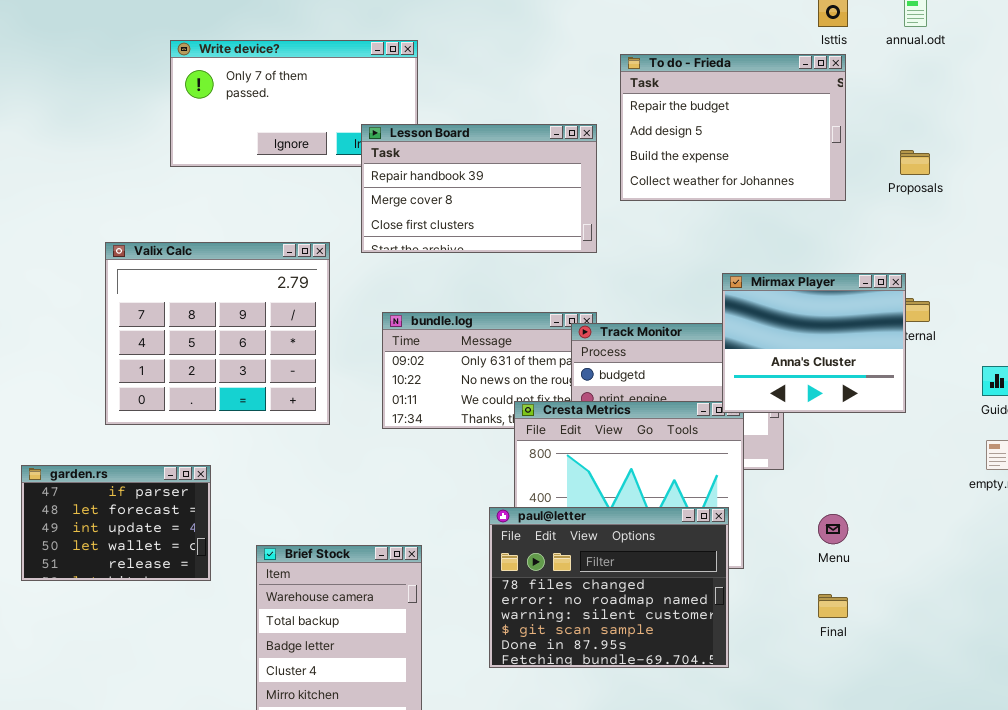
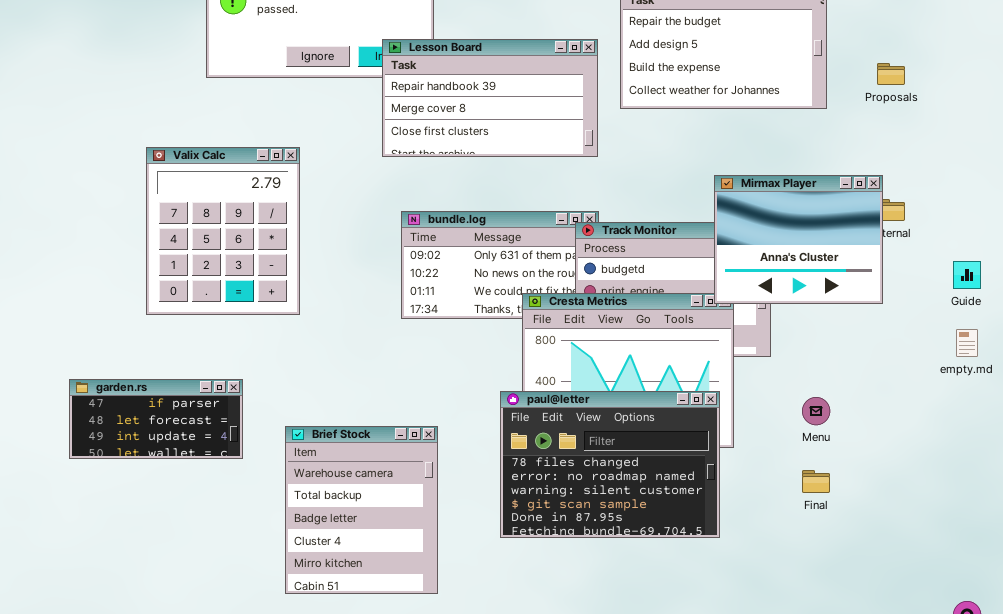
Valix Calc: [105,242,330,425] -> [146,147,300,315], resized
garden.rs: [21,465,211,581] -> [69,379,243,459], resized

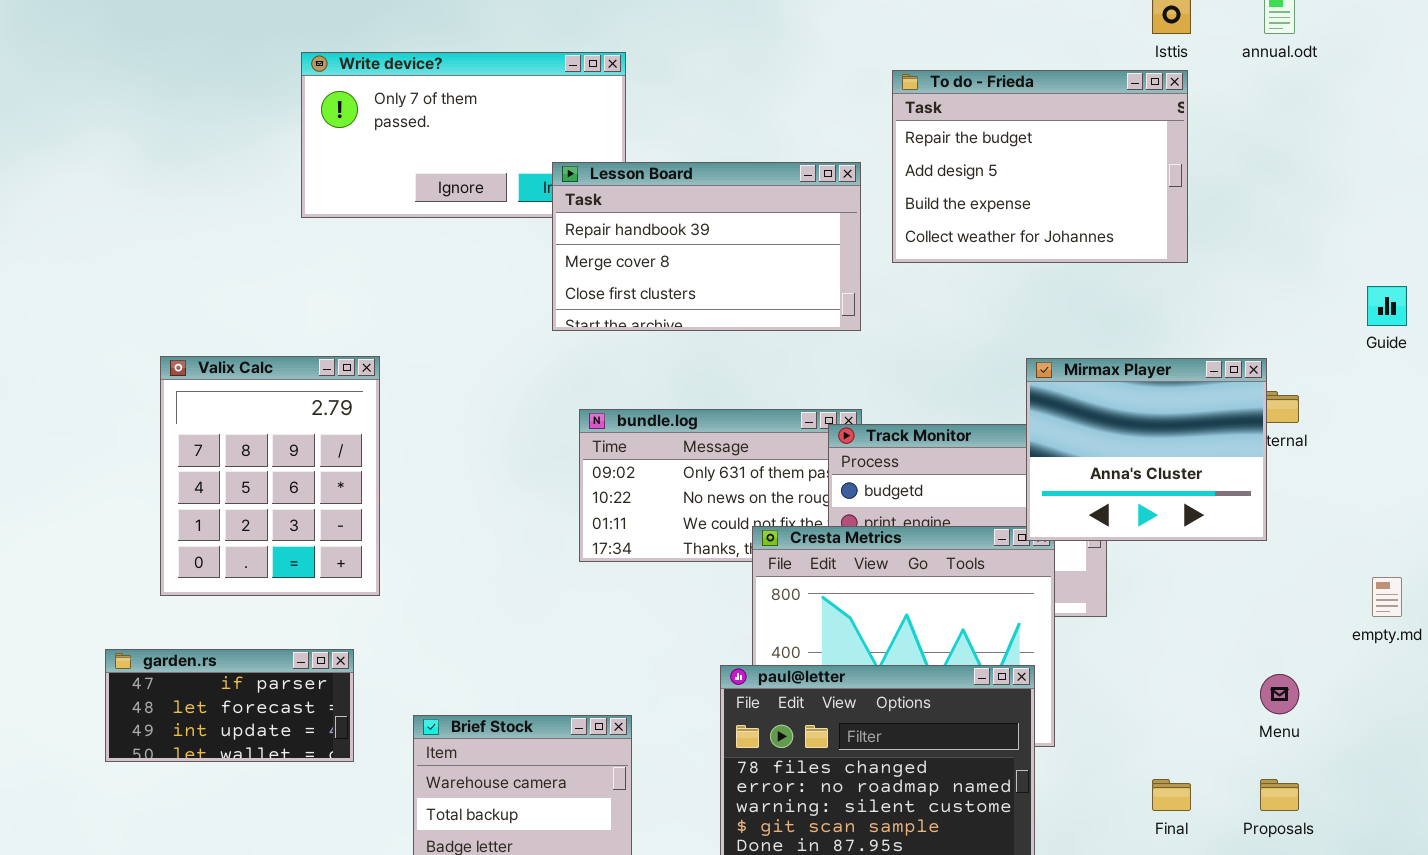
Proposals: [877,63,905,85] -> [1260,779,1299,811], moved
Valix Calc: [146,147,300,315] -> [160,356,380,596], moved
Guide: [953,261,981,289] -> [1367,286,1407,326], moved
Menu: [802,397,830,425] -> [1260,674,1299,714], moved

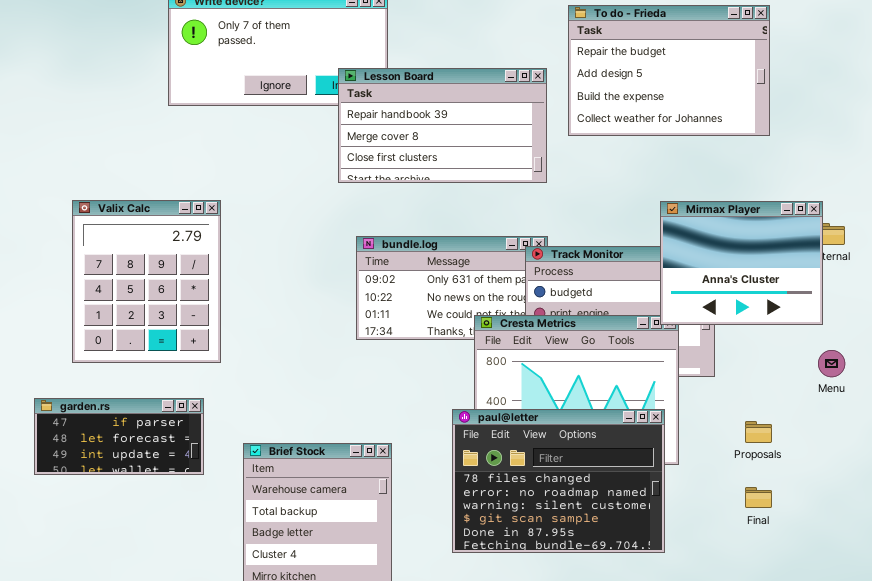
Menu: [1260,674,1299,714] -> [818,350,845,377], moved
Proposals: [1260,779,1299,811] -> [745,421,772,443], moved

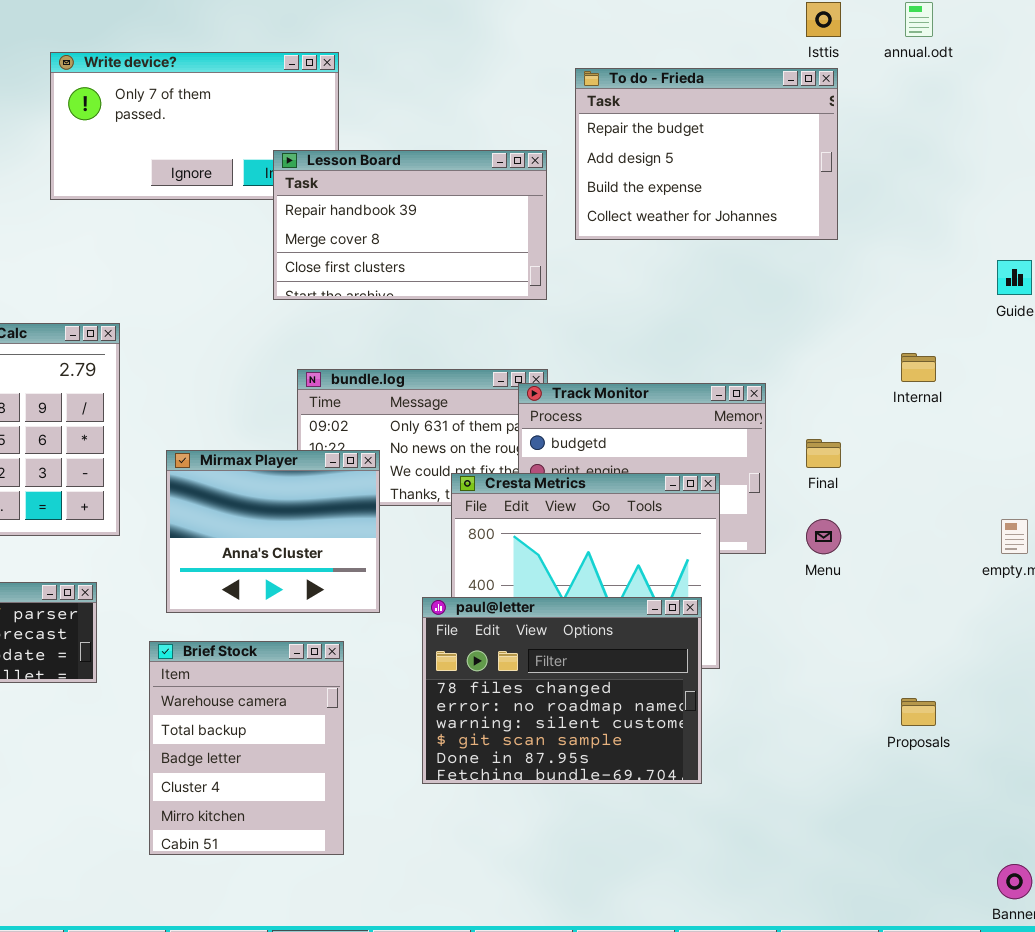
Mirmax Player: [660,201,823,325] -> [166,450,380,613], moved
Menu: [818,350,845,377] -> [806,519,841,554], moved
Proposals: [745,421,772,443] -> [901,698,936,726], moved
Final: [745,487,772,508] -> [806,439,841,468], moved

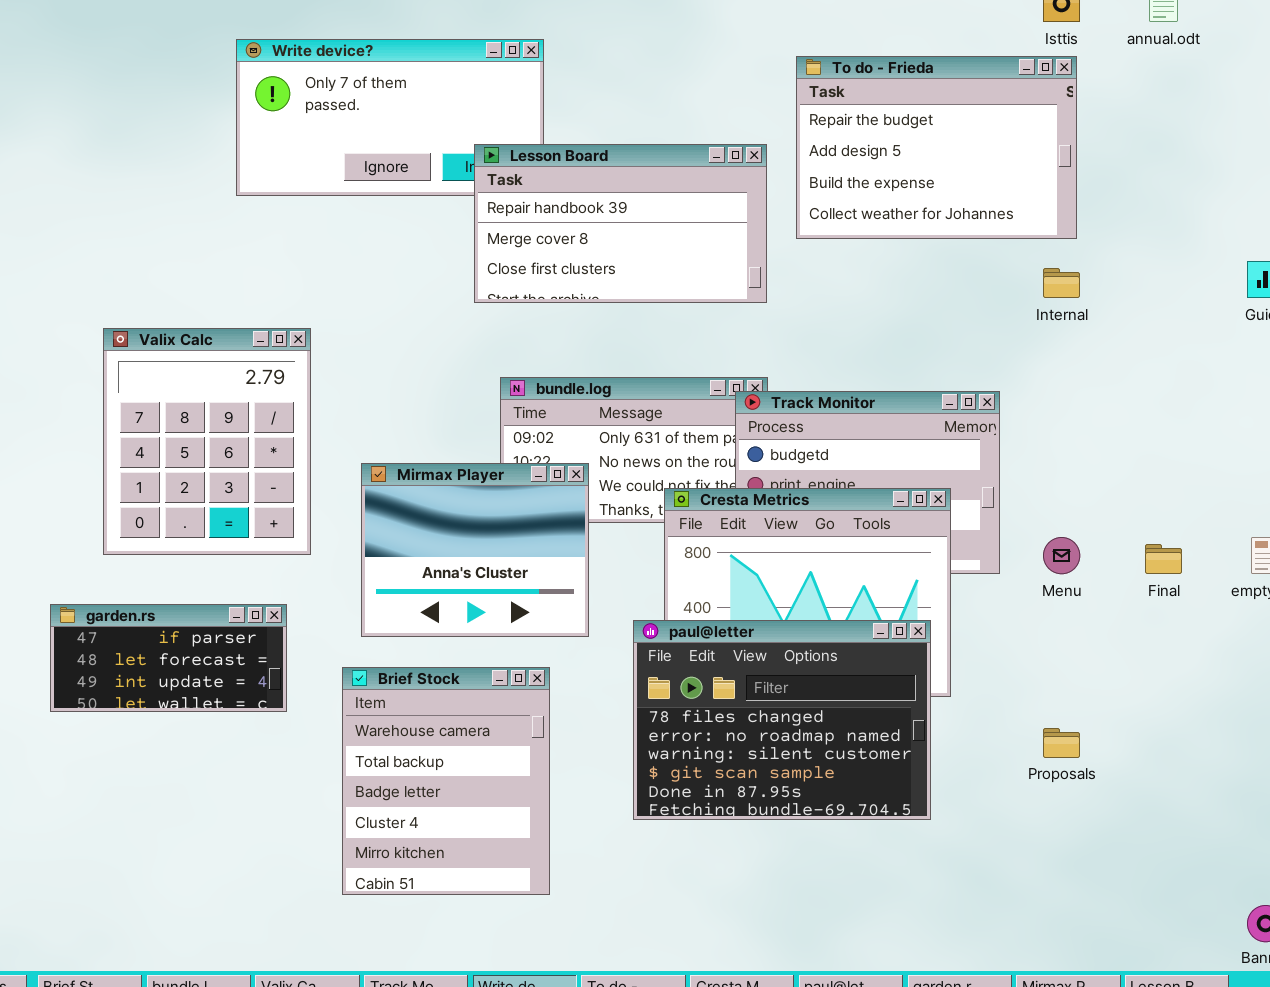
Internal: [901,353,936,382] -> [1043,268,1080,298], moved
Final: [806,439,841,468] -> [1145,544,1182,574], moved
Proposals: [901,698,936,726] -> [1043,728,1080,758], moved

